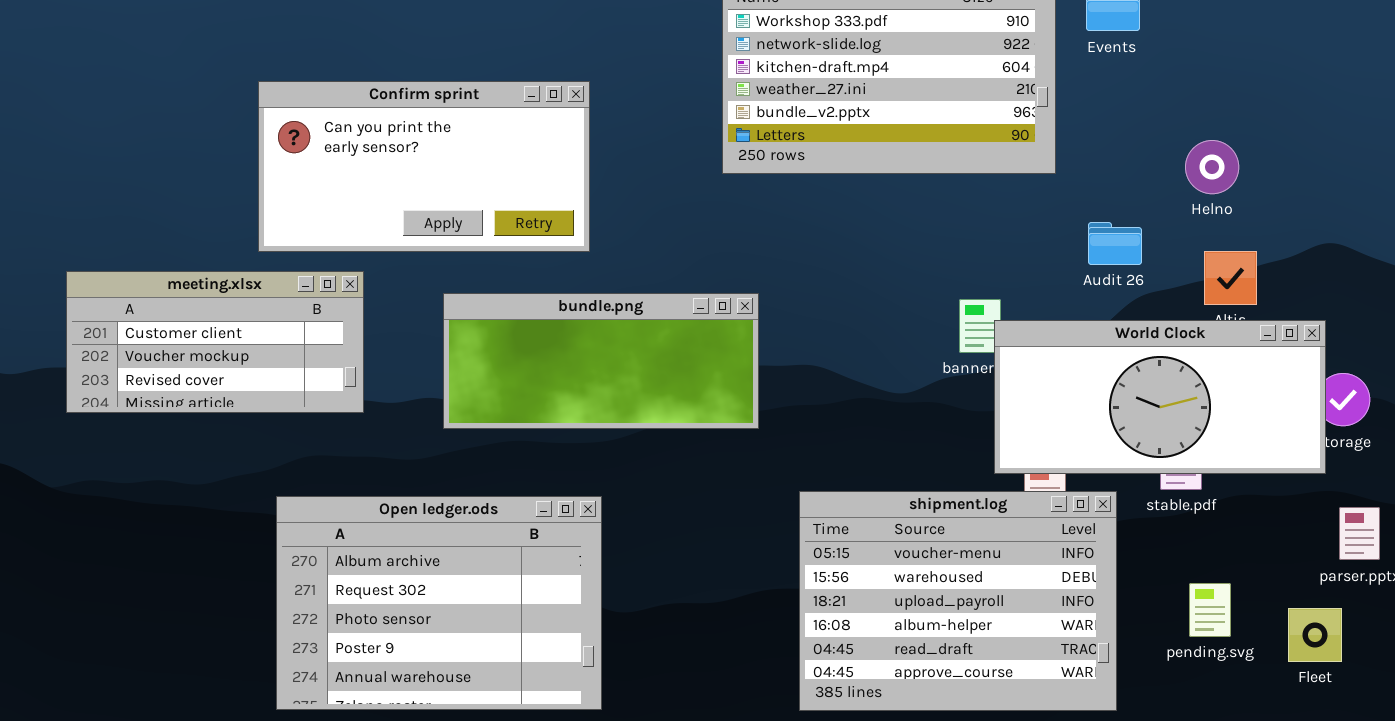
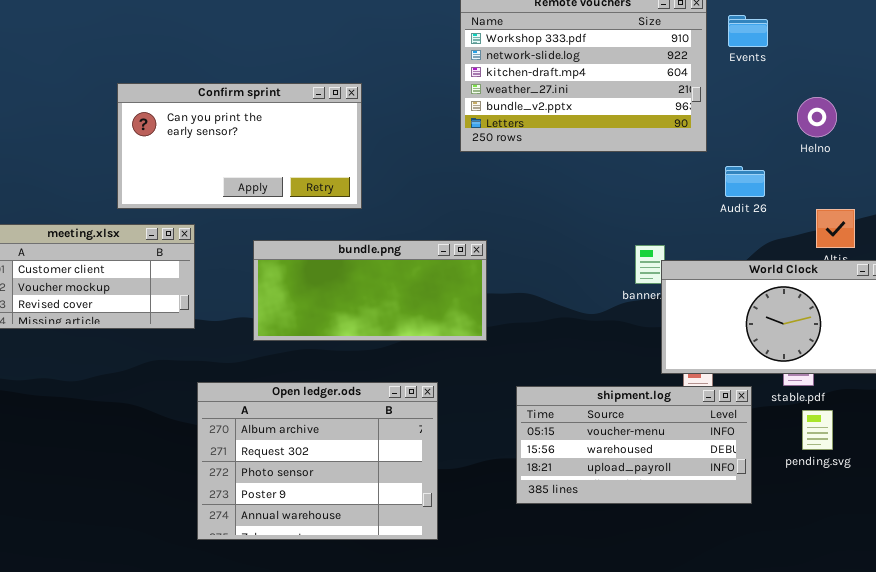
Helno: [1185,140,1239,194] -> [797,97,837,137], moved
Audit 26: [1088,222,1142,265] -> [725,166,765,197], moved
shipment.log: [799,491,1117,711] -> [516,386,752,504], resized
Open ledger.ods: [276,496,602,710] -> [197,382,438,540], moved
pending.svg: [1189,583,1231,637] -> [802,410,833,450], moved

